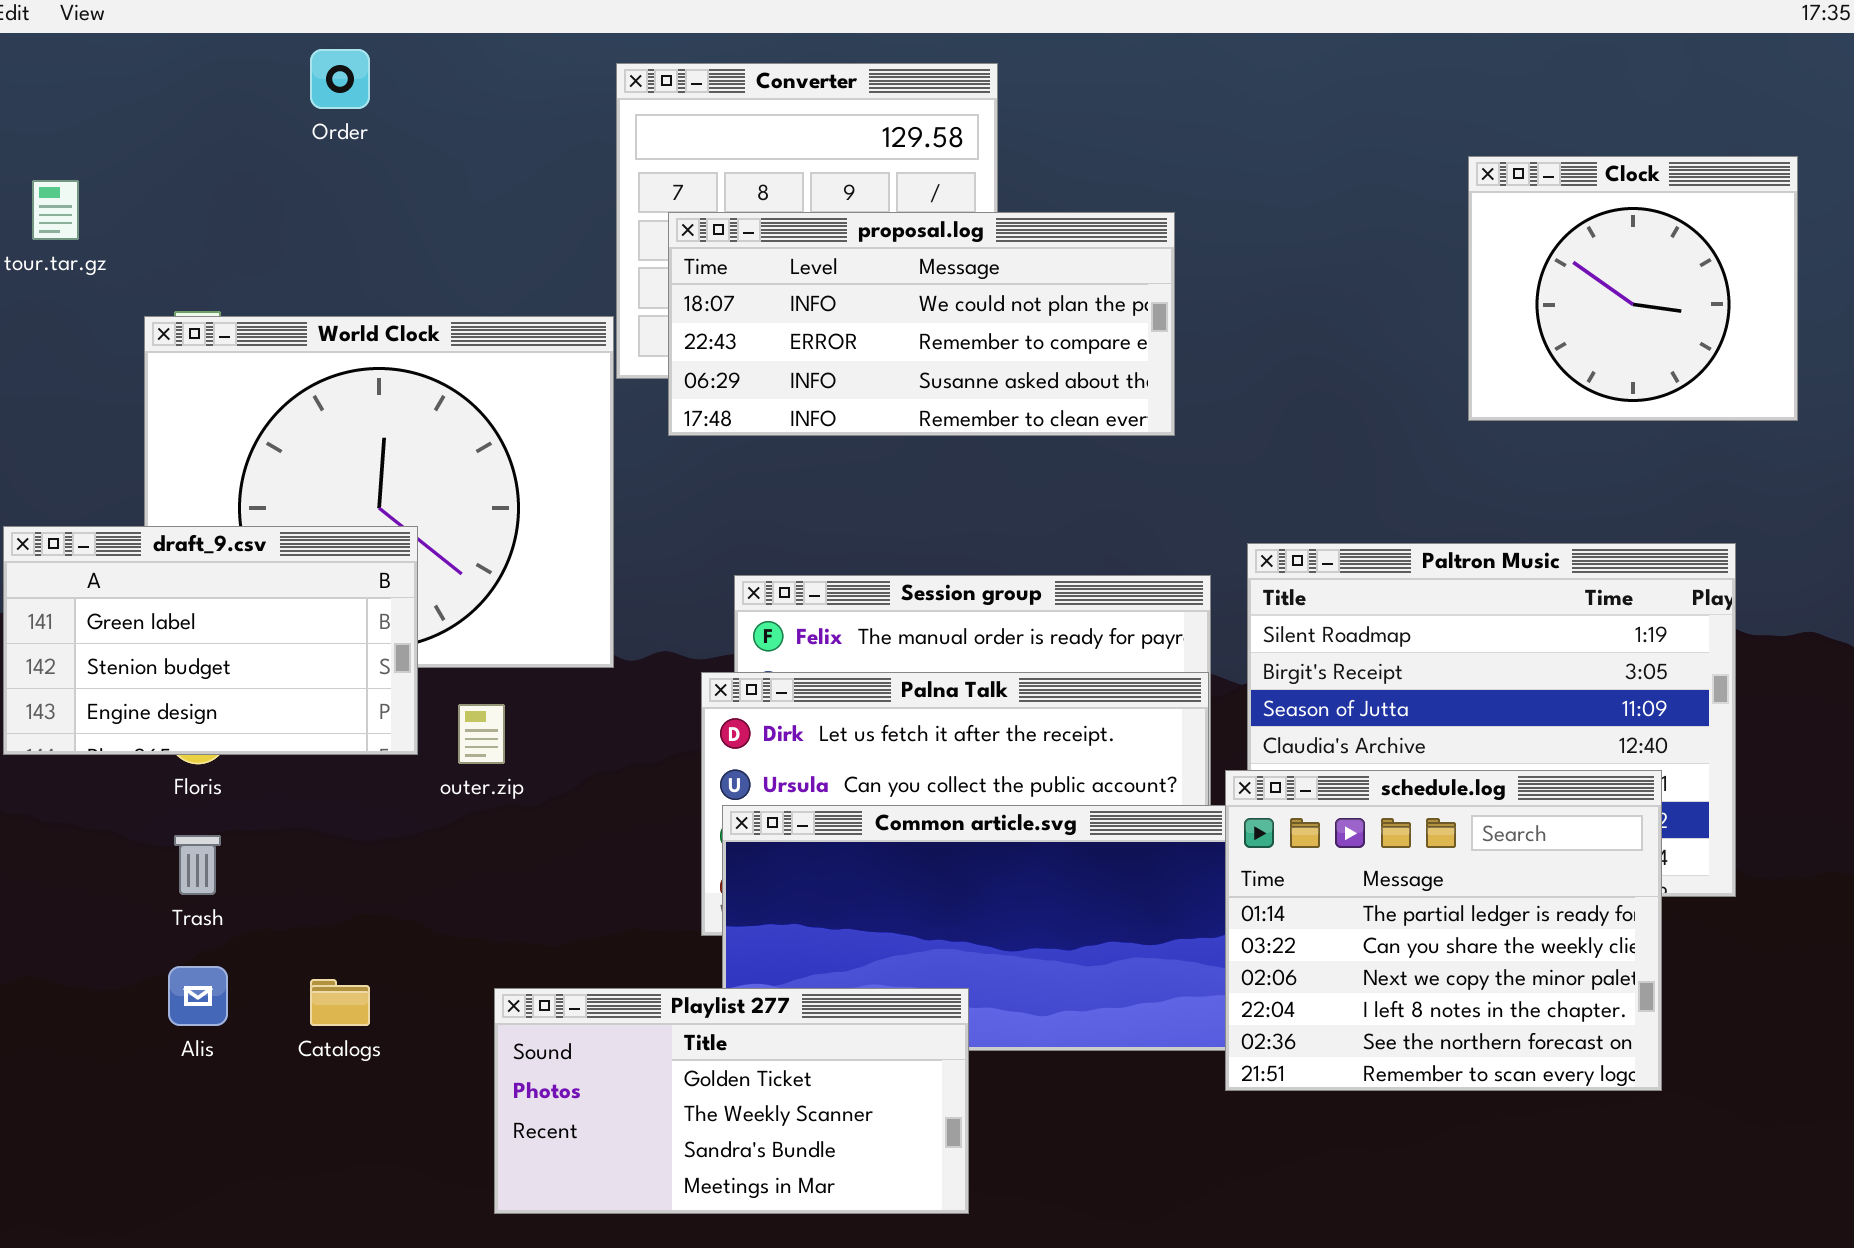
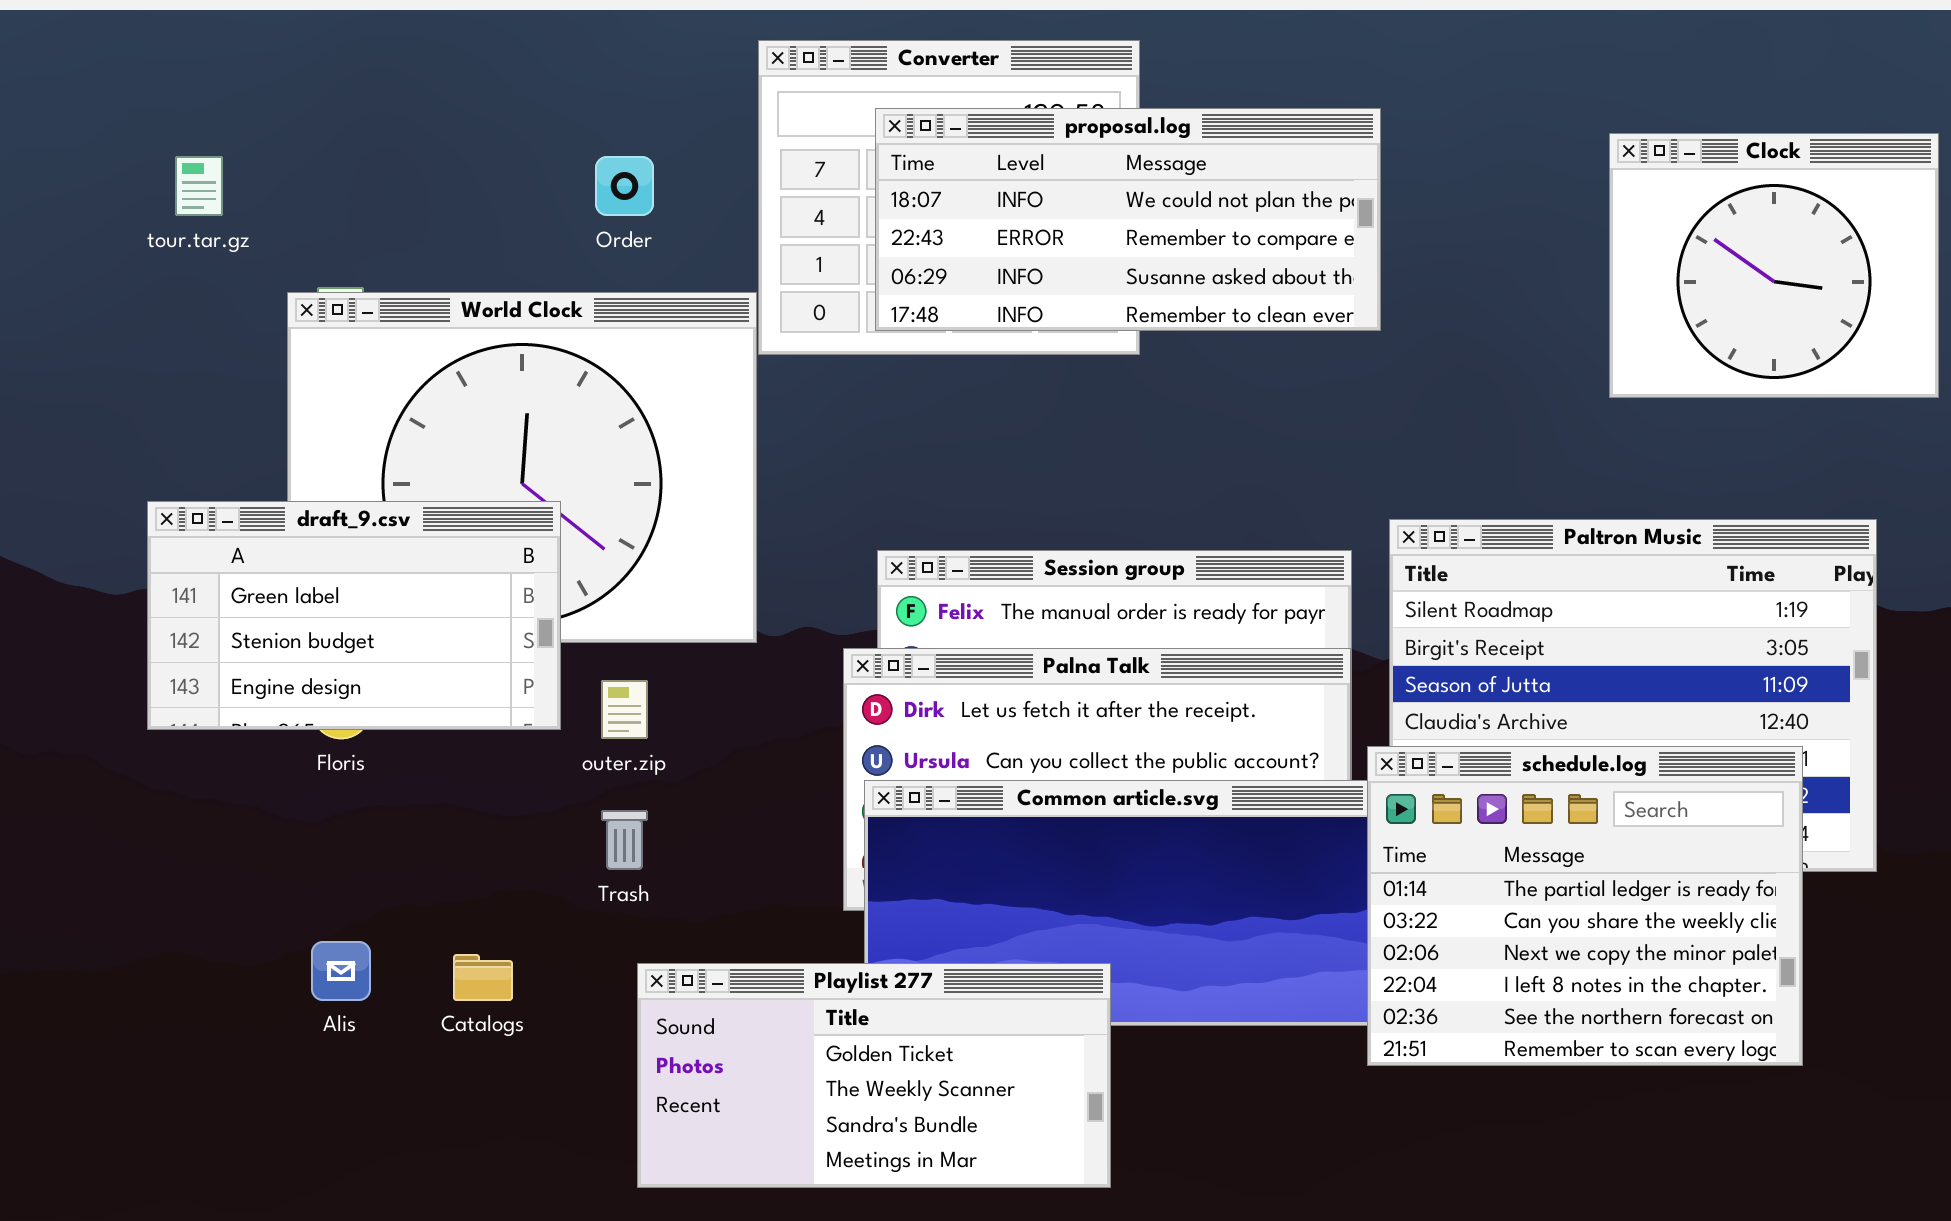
Order: [310,49,370,109] -> [595,156,654,216], moved
proposal.log: [668,212,1175,436] -> [875,108,1381,331], moved
Trash: [174,835,221,895] -> [601,810,648,870], moved

